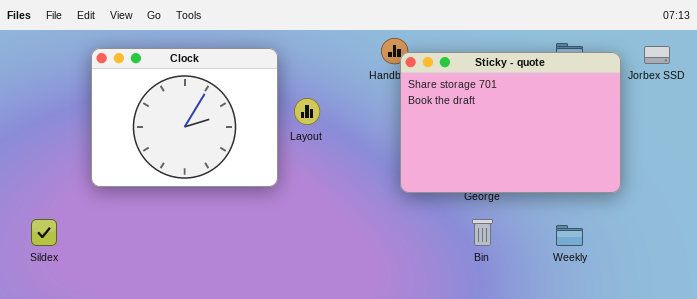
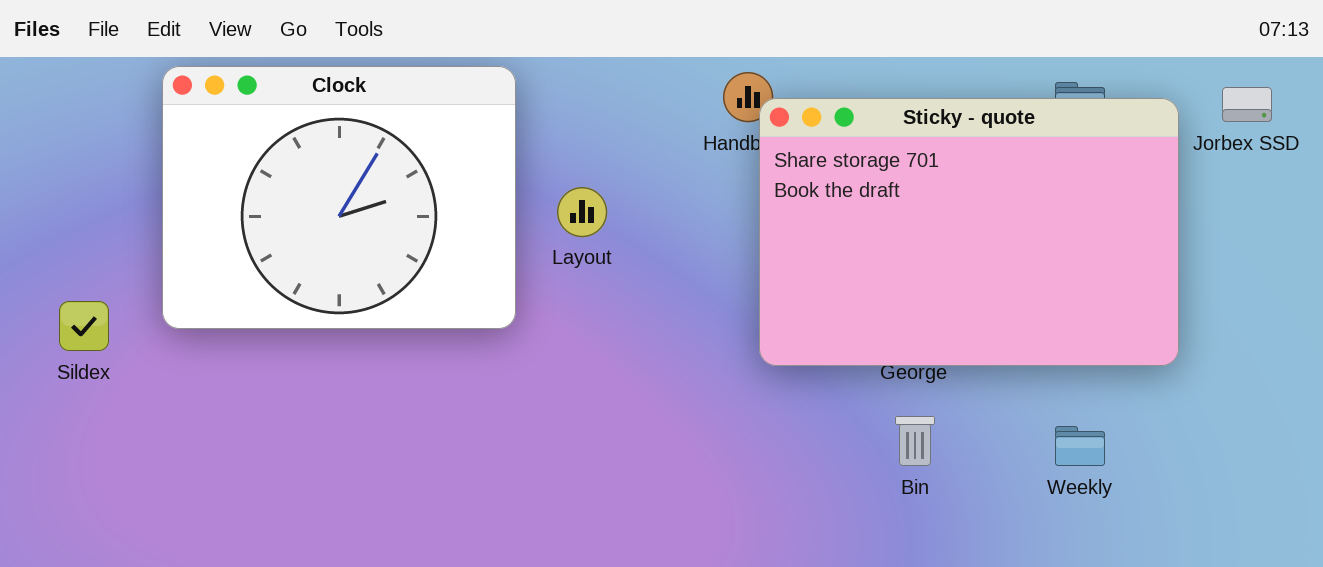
Clock: [91,48,278,187] -> [162,66,516,329], moved
Sildex: [31,219,57,246] -> [59,301,109,351], moved

